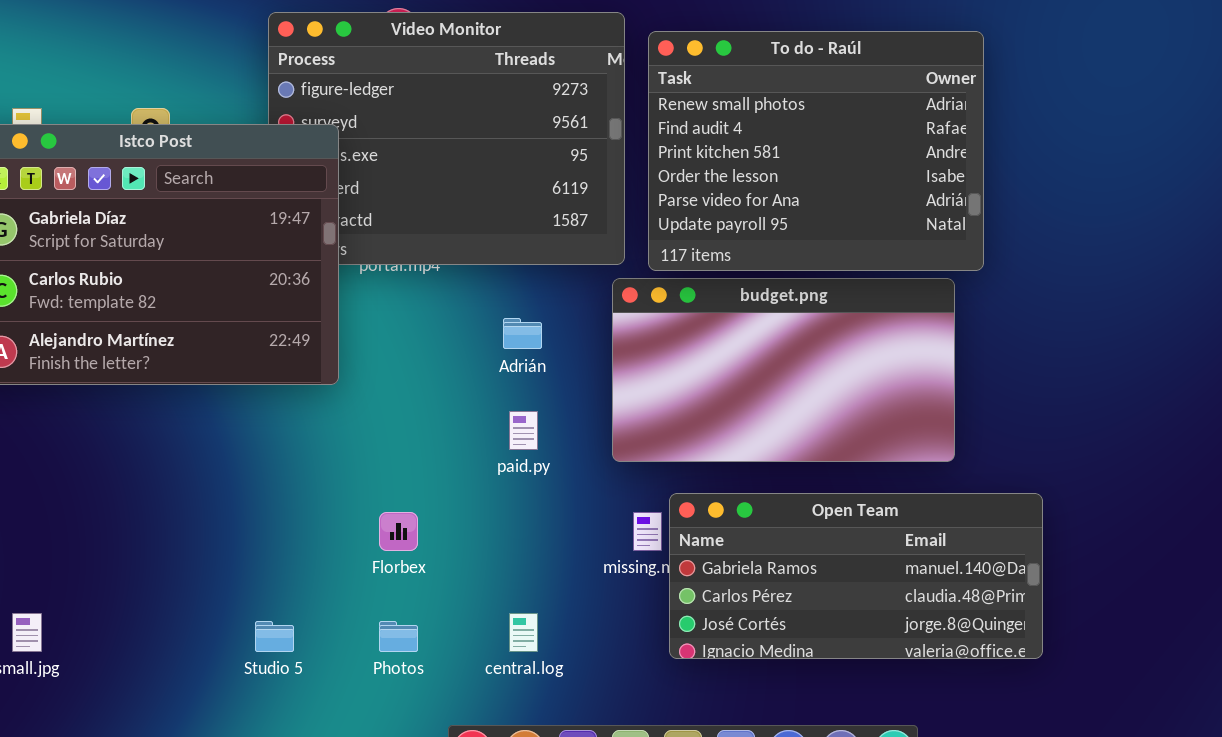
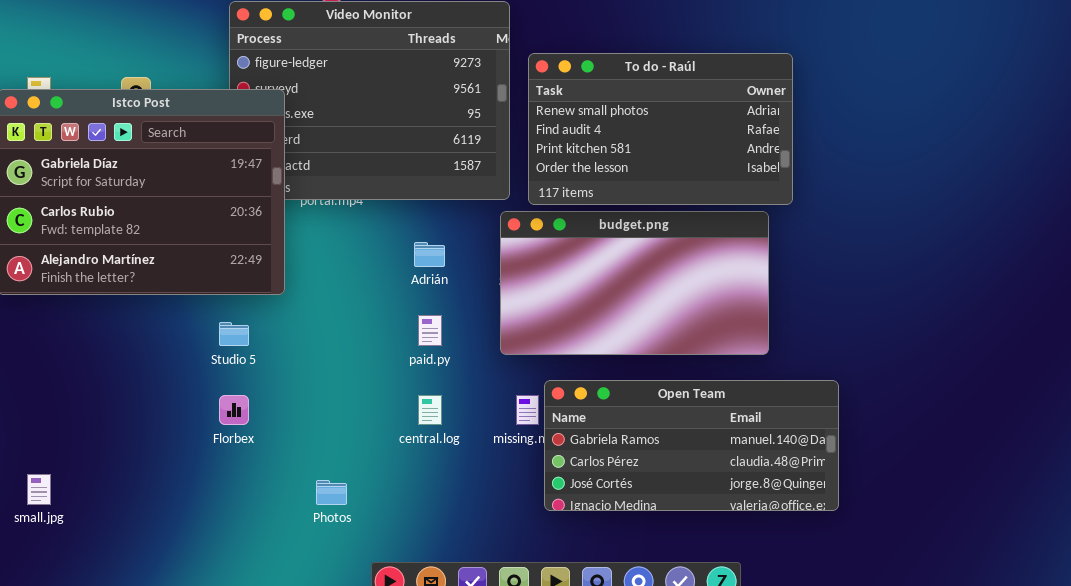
To do - Raúl: [648,31,984,271] -> [528,53,793,205], resized
Florbex: [379,512,418,551] -> [219,395,249,425], moved
central.log: [509,613,538,652] -> [418,395,442,425], moved
Studio 5: [255,621,294,652] -> [219,322,249,346], moved

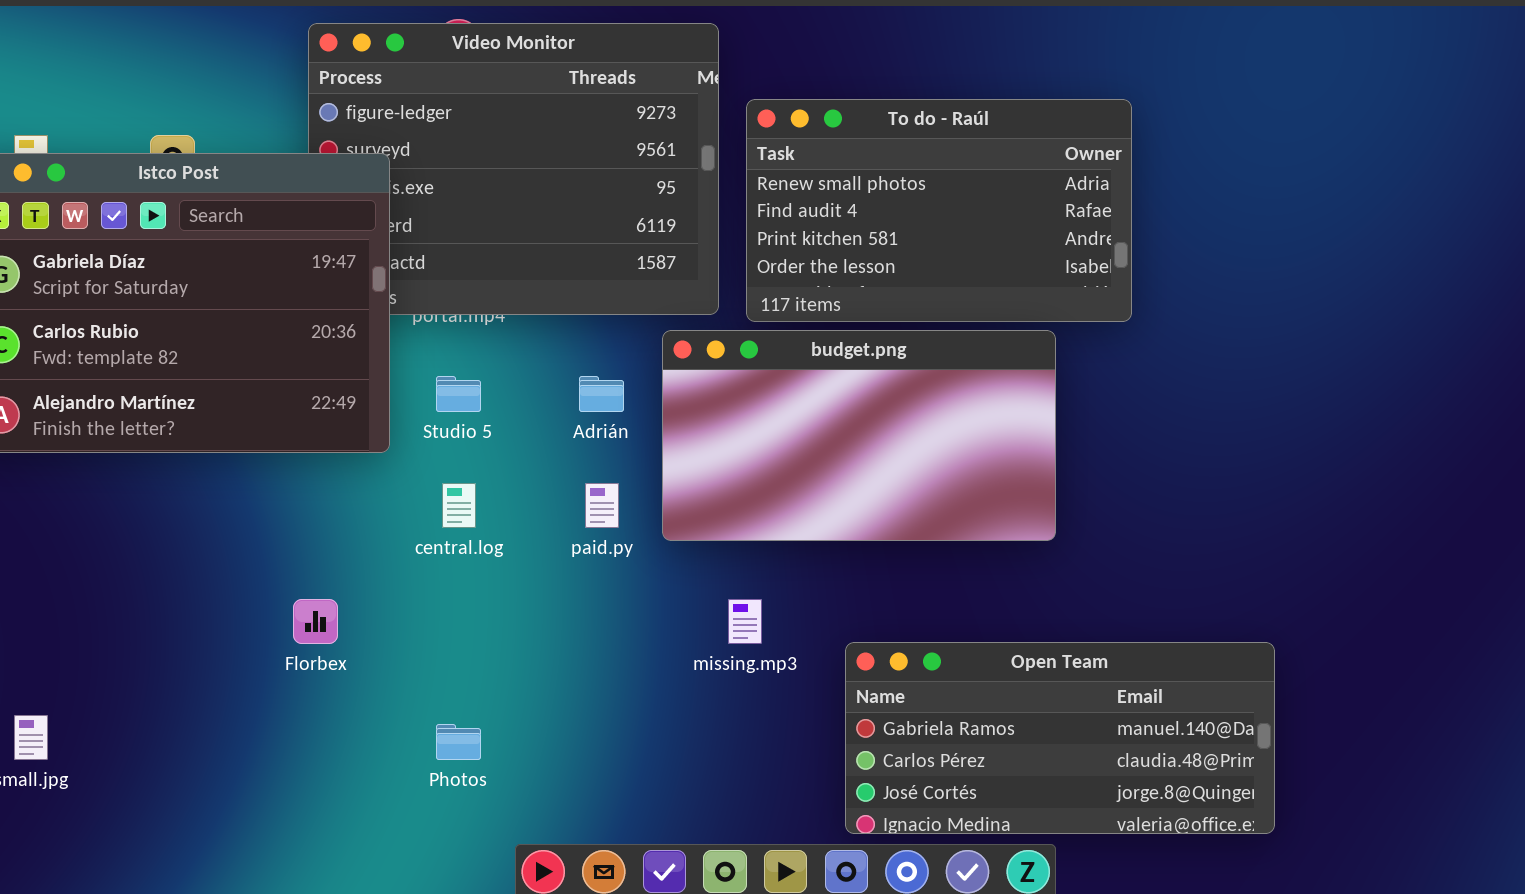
budget.png: [500,211,769,355] -> [662,330,1056,541], moved
Studio 5: [219,322,249,346] -> [436,376,481,412], moved
Open Team: [544,380,839,511] -> [845,642,1275,834], moved
central.log: [418,395,442,425] -> [442,483,476,528], moved

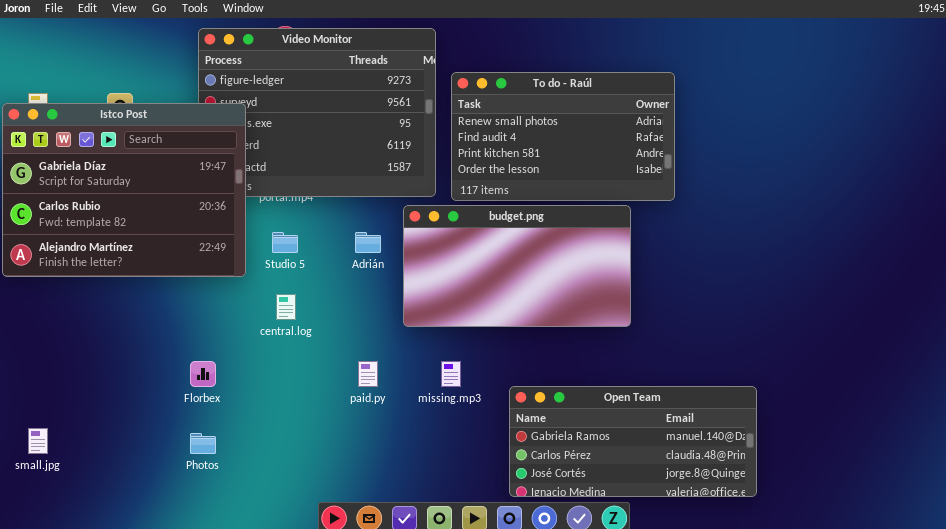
paid.py: [585,483,619,528] -> [358,361,378,387], moved
Photos: [436,724,481,760] -> [190,433,216,454], moved

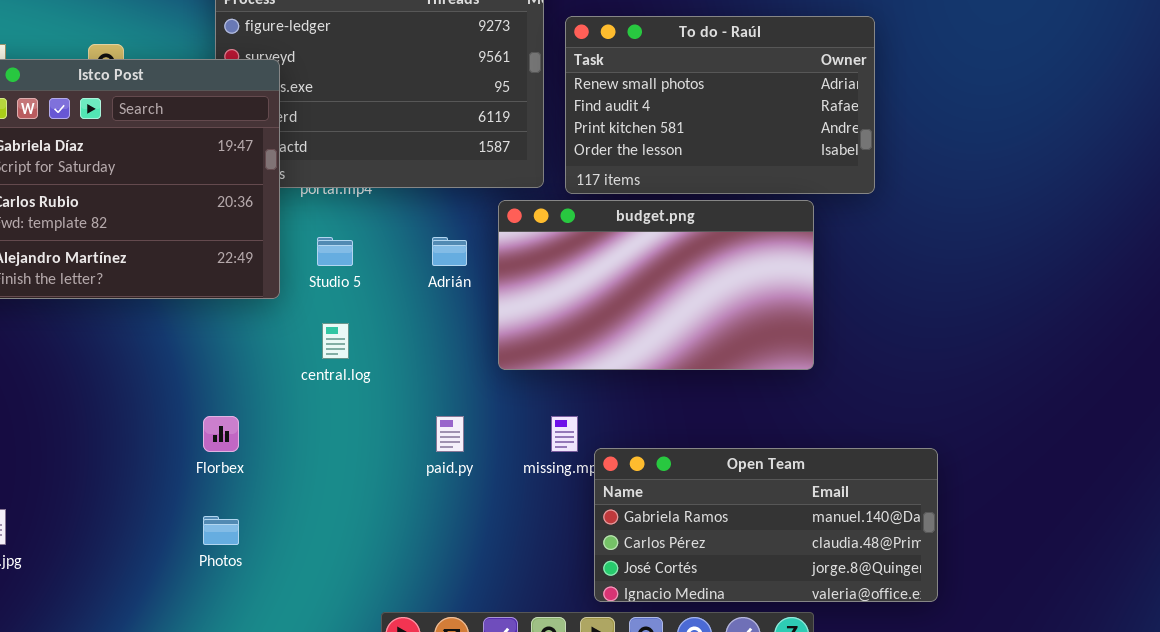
Open Team: [509,386,757,497] -> [594,448,938,602], moved

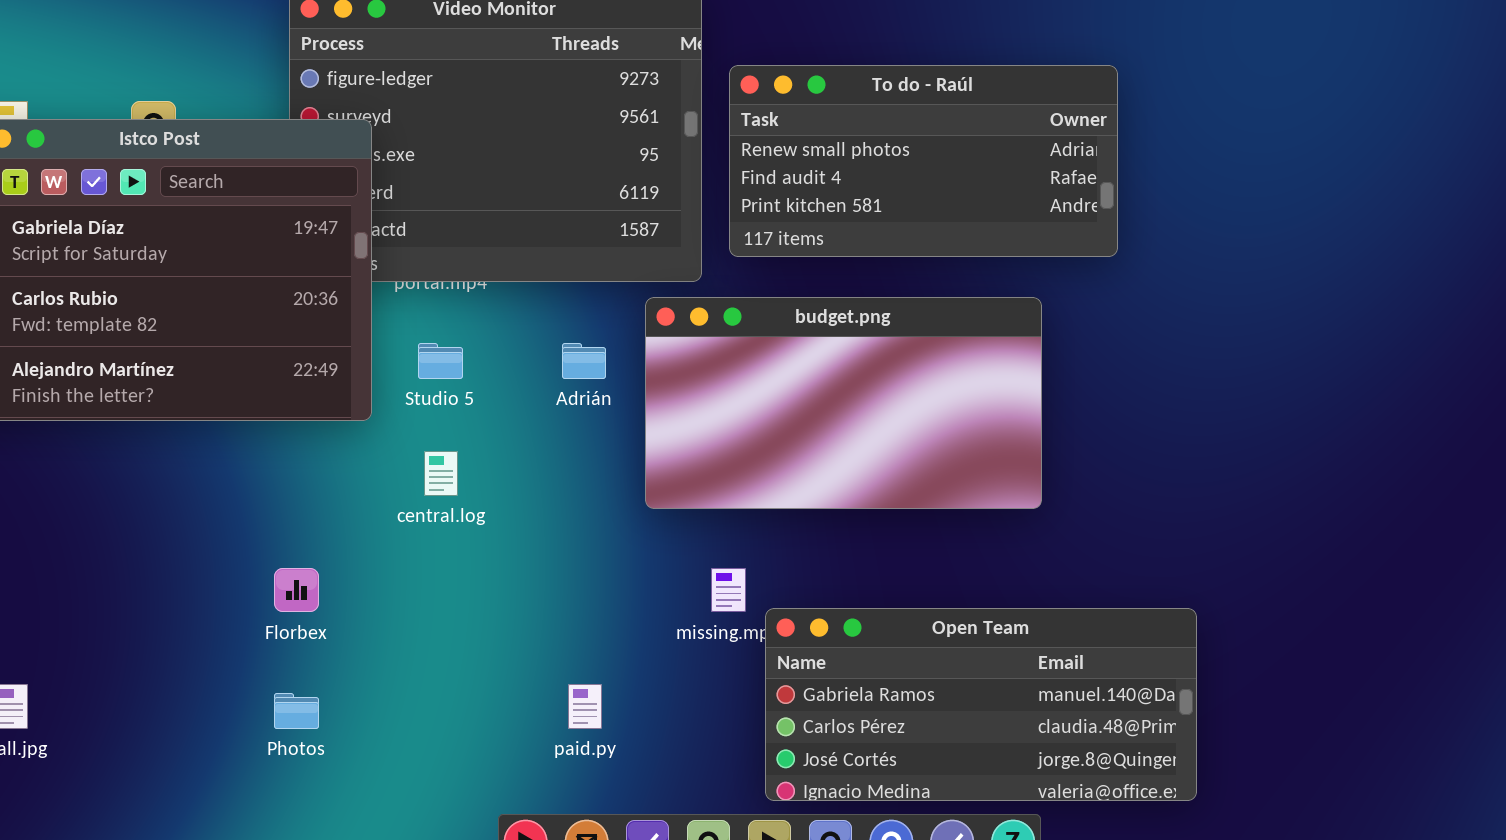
To do - Raúl: [565,16,875,194] -> [729,65,1118,257], resized
paid.py: [436,416,464,452] -> [568,684,602,729], moved

